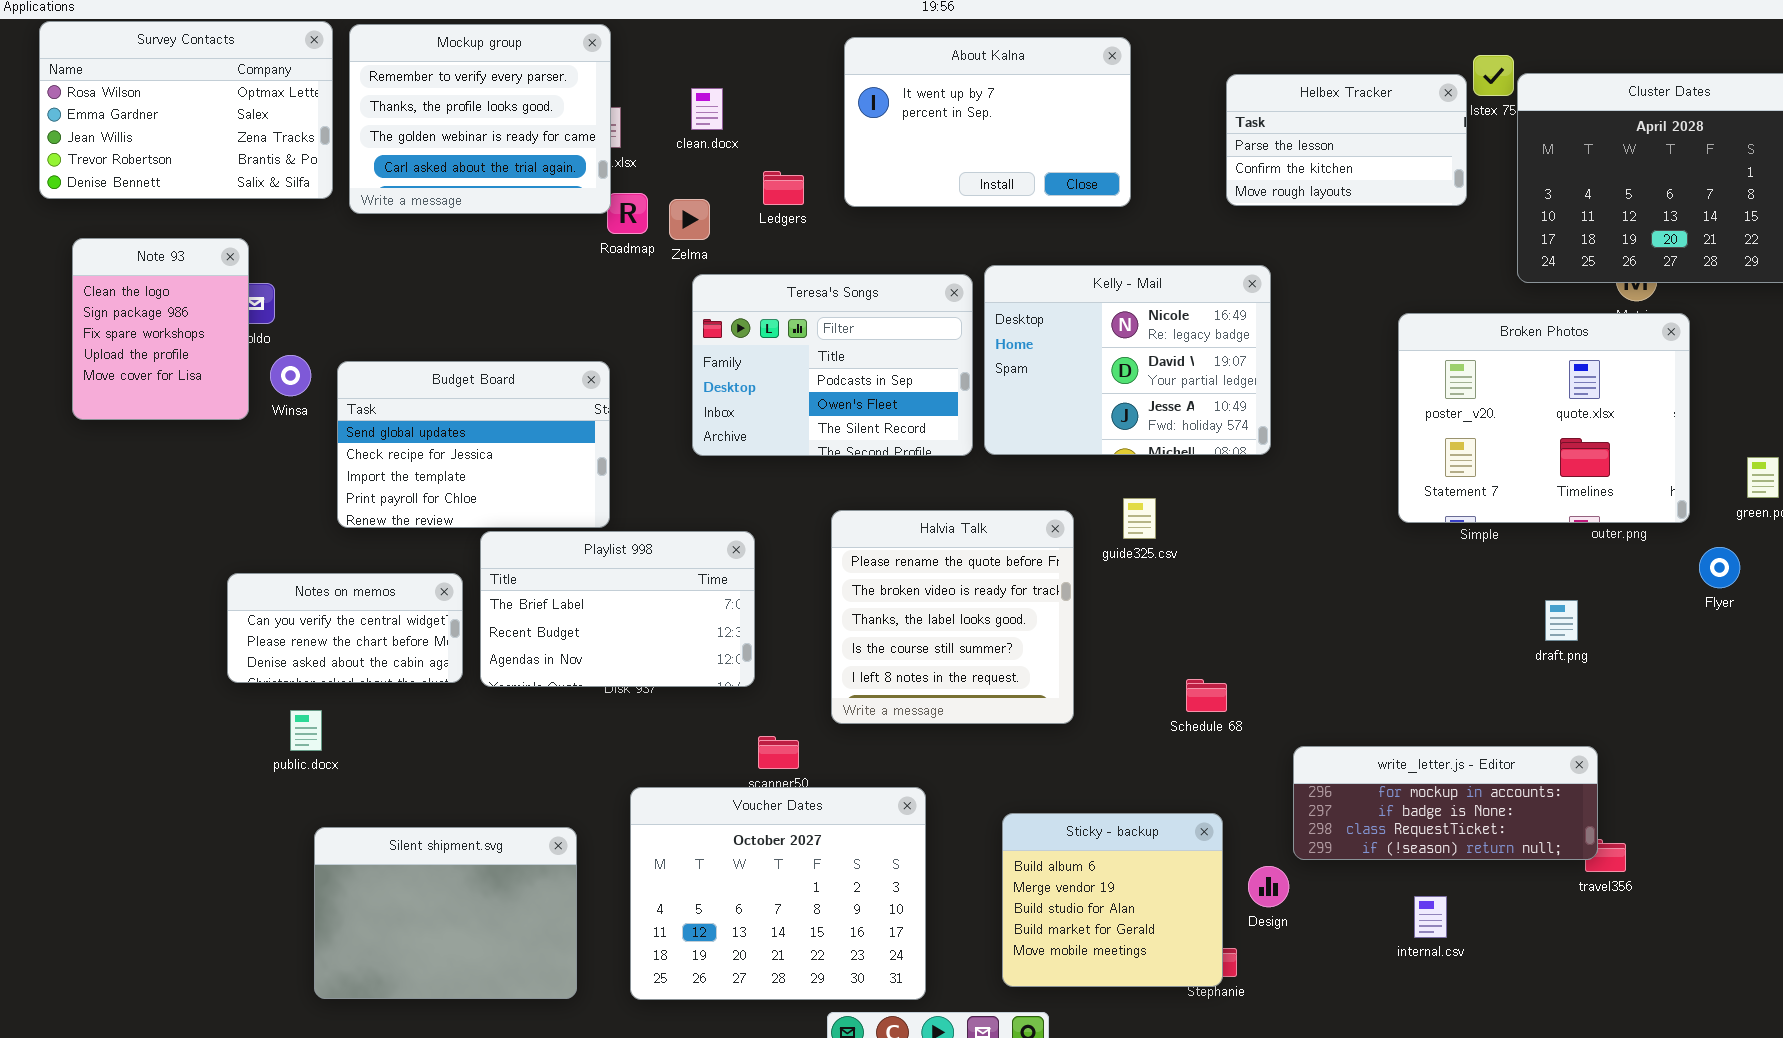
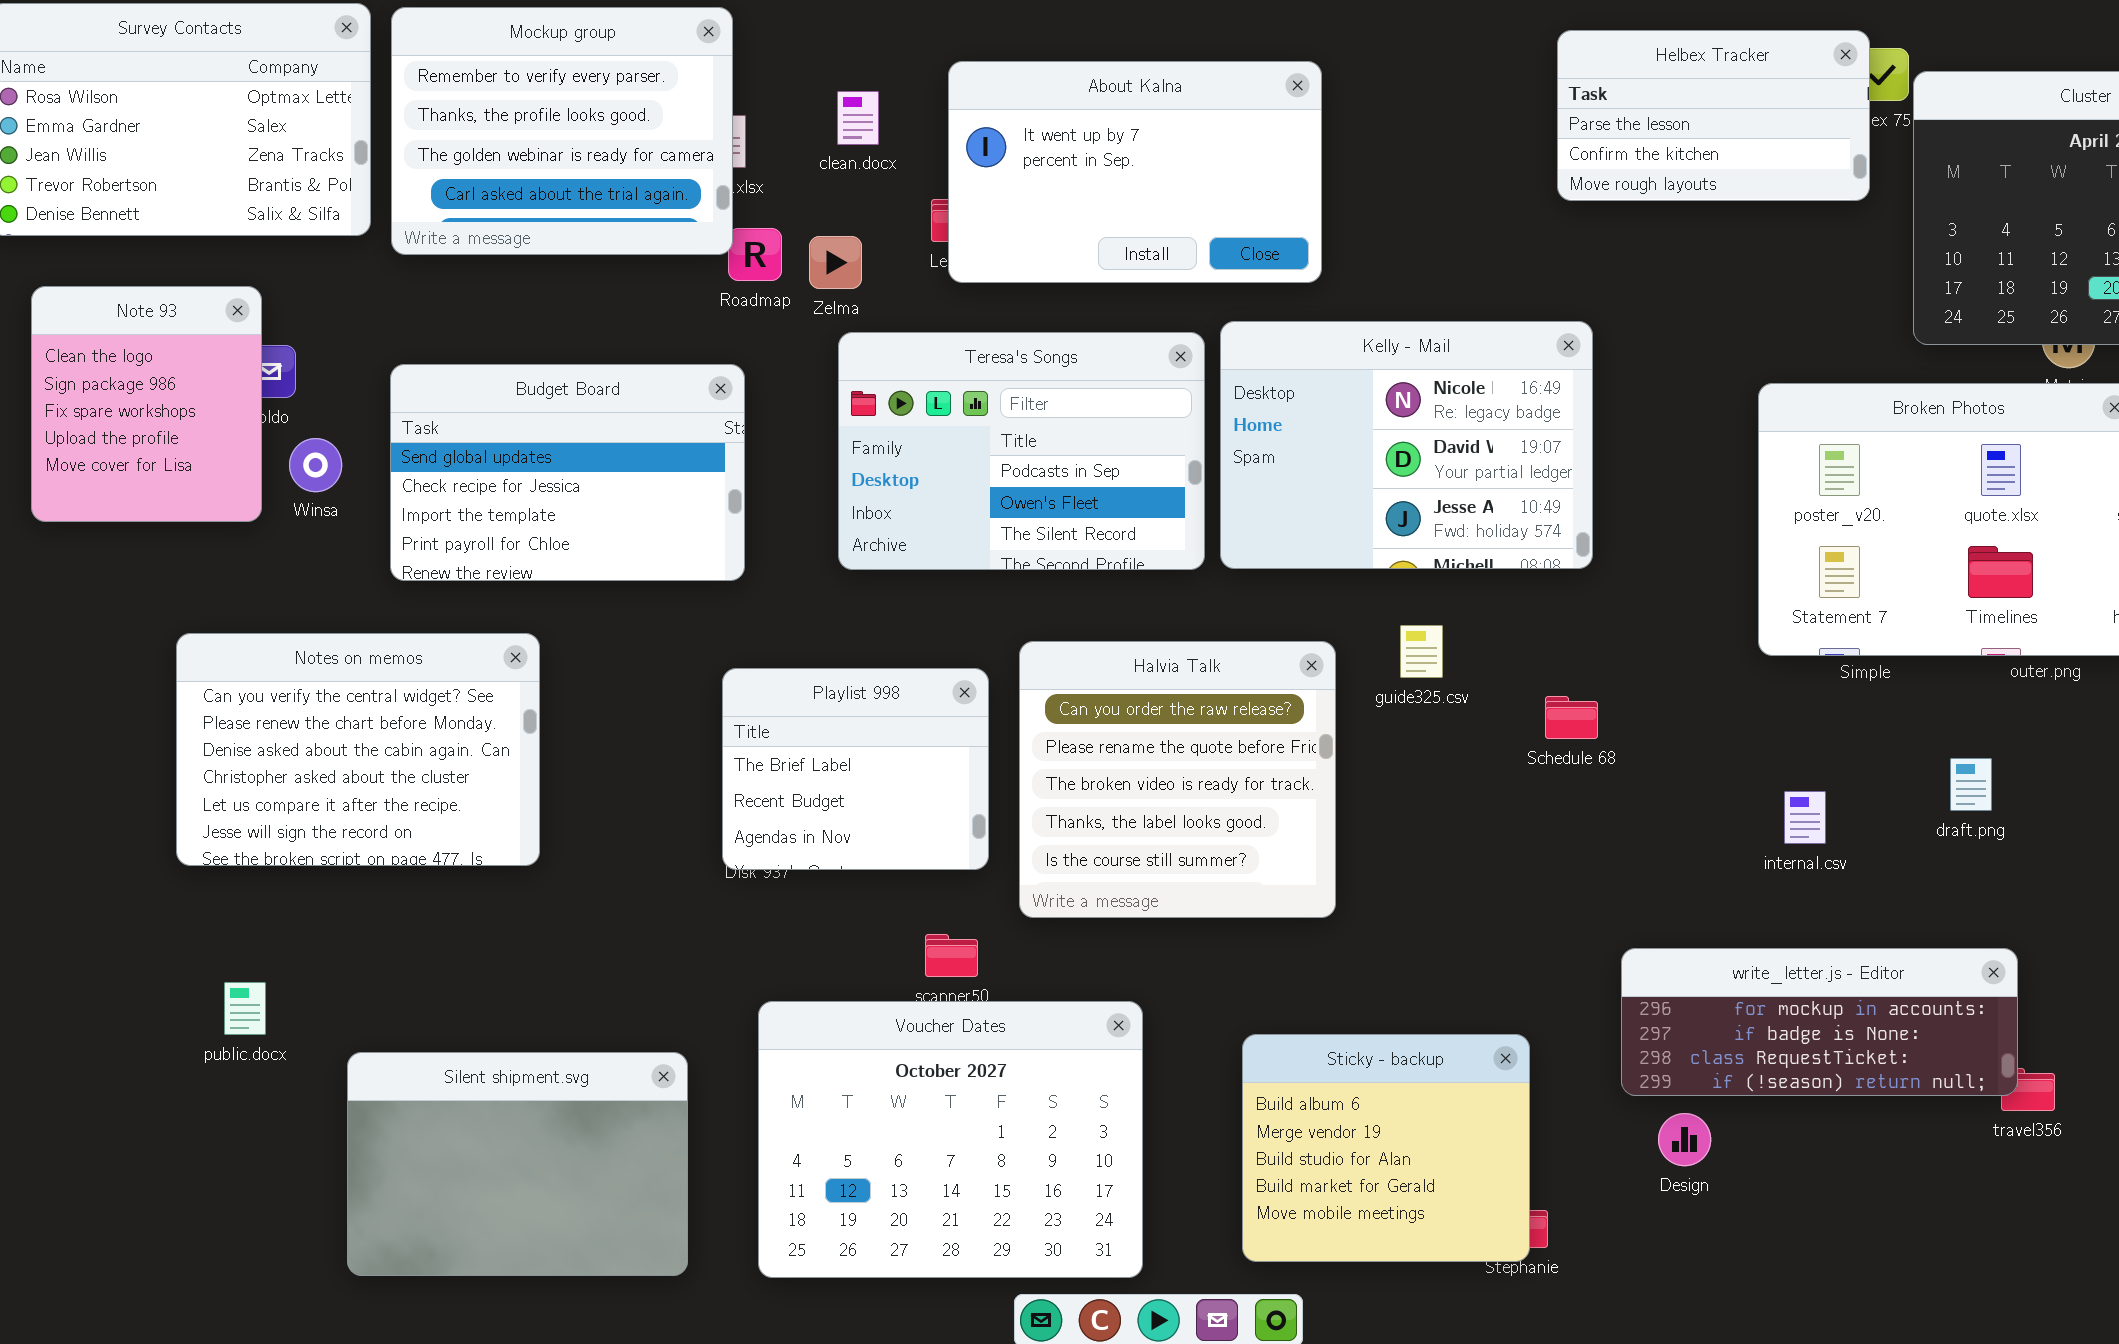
About Kalna: [844,37,1131,207] -> [948,61,1322,283], moved
Helbex Tracker: [1226,74,1467,206] -> [1557,30,1870,201], moved
Budget Board: [337,361,610,528] -> [390,364,745,581], moved
Halvia Talk: [831,510,1074,724] -> [1019,641,1336,918], scrolled up 1 row
Playlist 998: [480,531,755,687] -> [722,668,989,870], moved, resized
Notes on memos: [227,573,463,683] -> [176,633,540,866], resized
Schedule 68: [1186,679,1227,712] -> [1545,696,1598,739], moved
public.docx: [290,710,322,751] -> [224,982,266,1035], moved
Design: [1248,866,1289,907] -> [1658,1113,1711,1166], moved
internal.csv: [1414,896,1447,938] -> [1784,791,1826,844], moved

